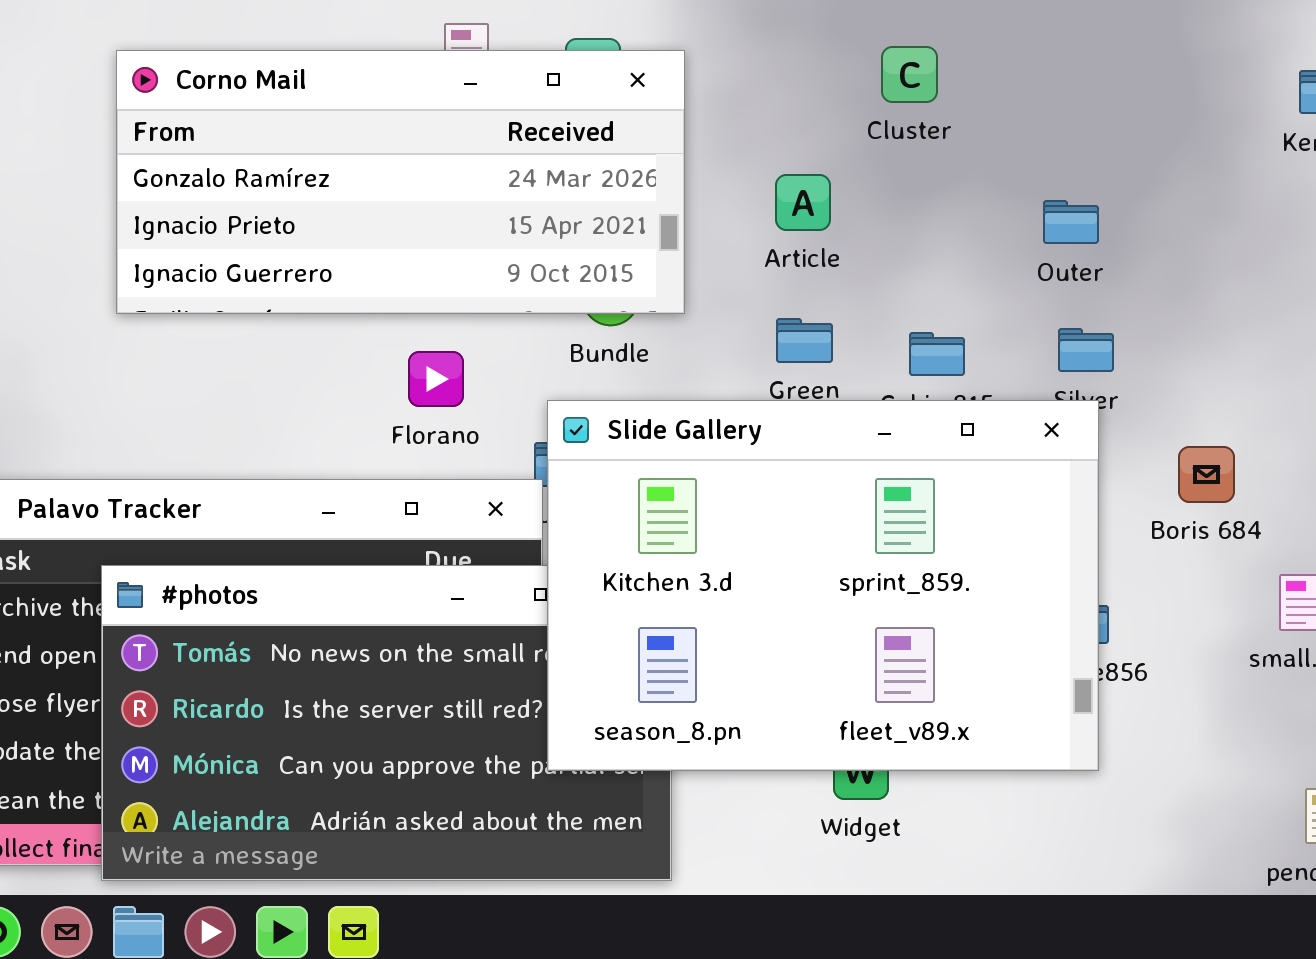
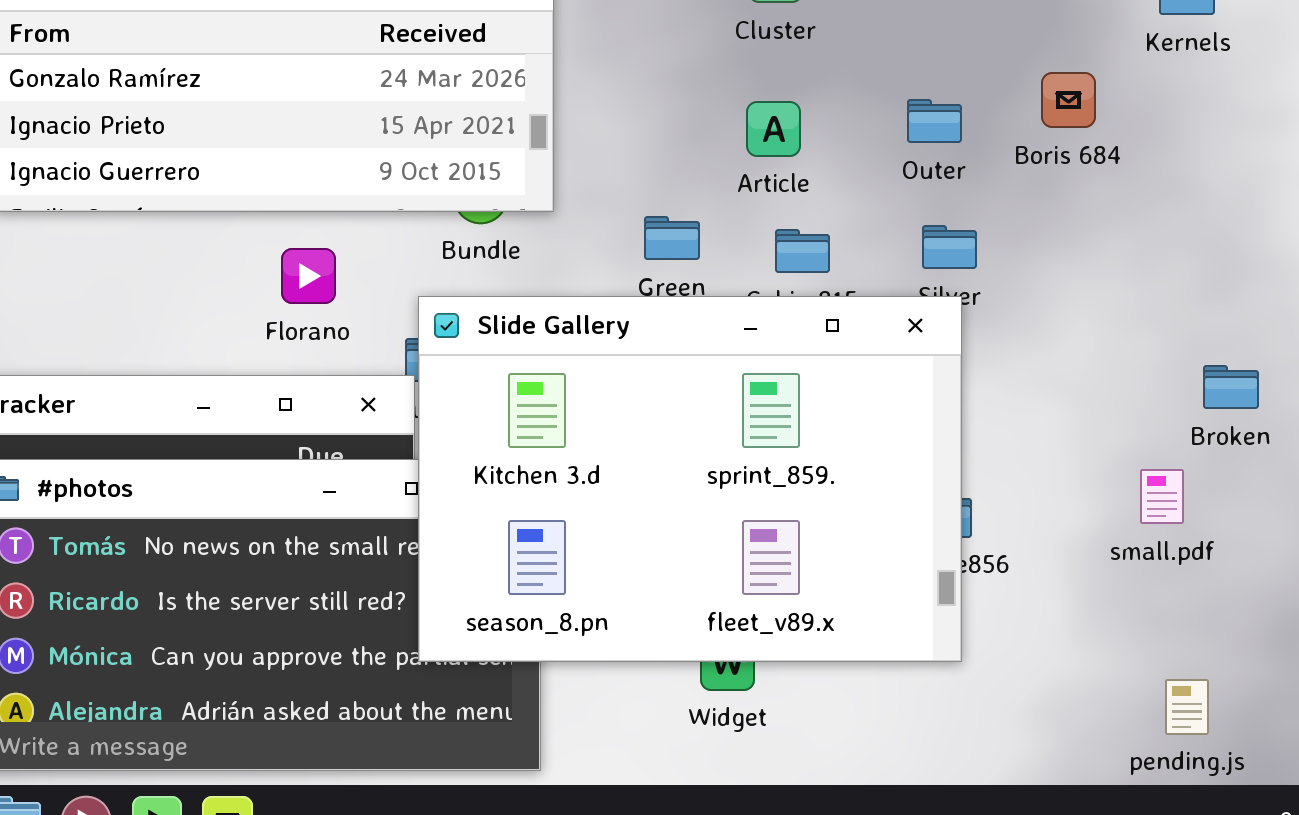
Article: [775,174,831,231] -> [746,101,801,157], moved
Boris 684: [1178,446,1235,503] -> [1041,72,1096,128], moved

